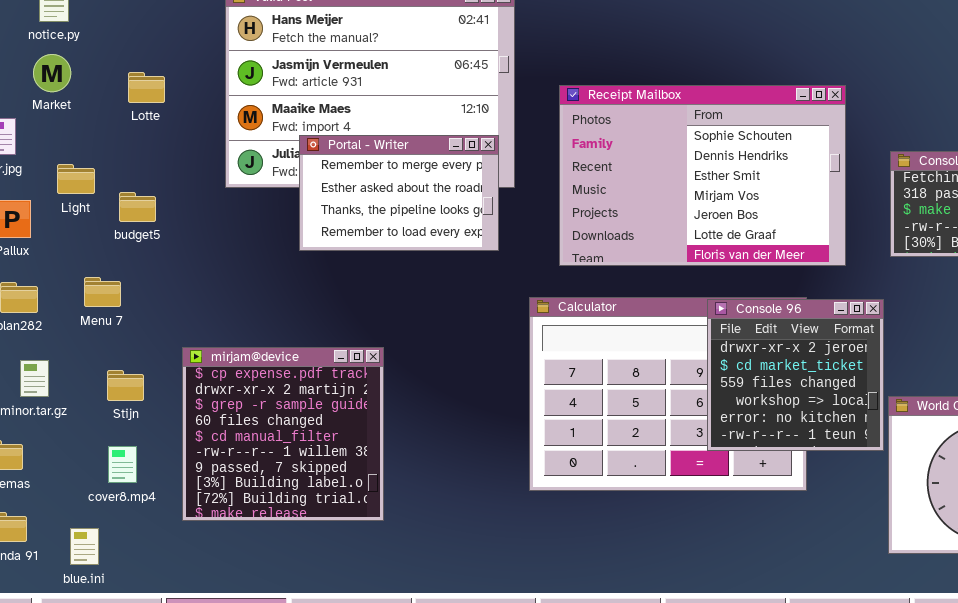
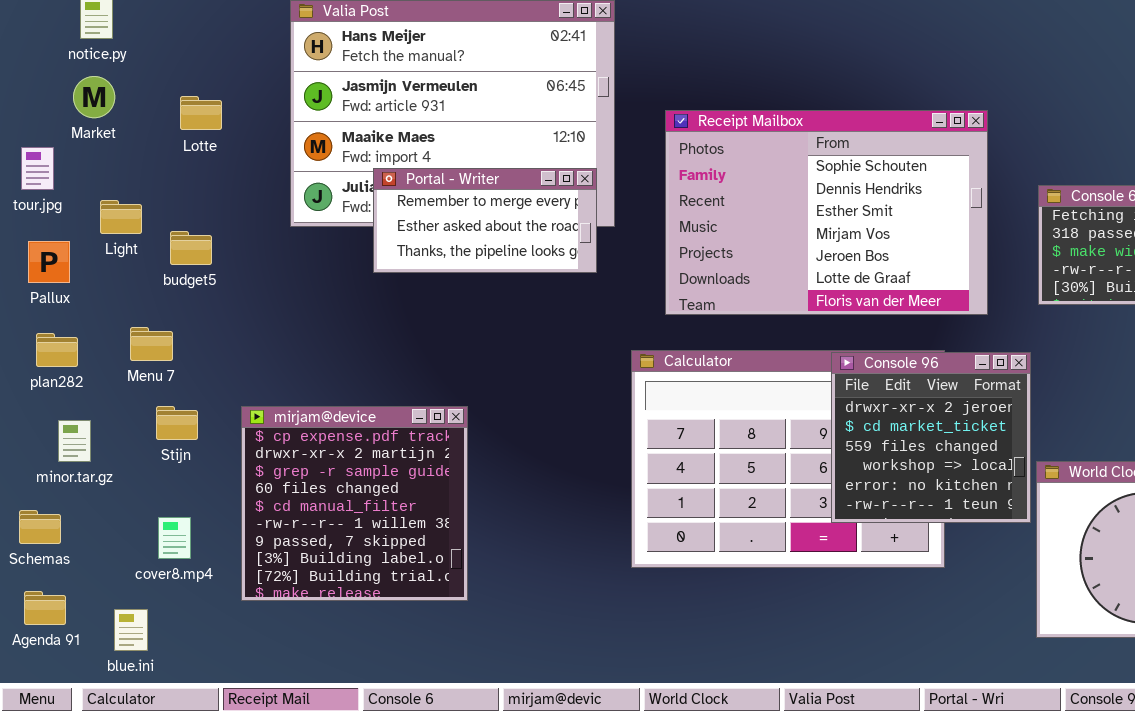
Portal - Writer: [299,135,499,251] -> [373,168,597,273], resized
Stijn: [107,370,144,401] -> [156,406,198,440], moved

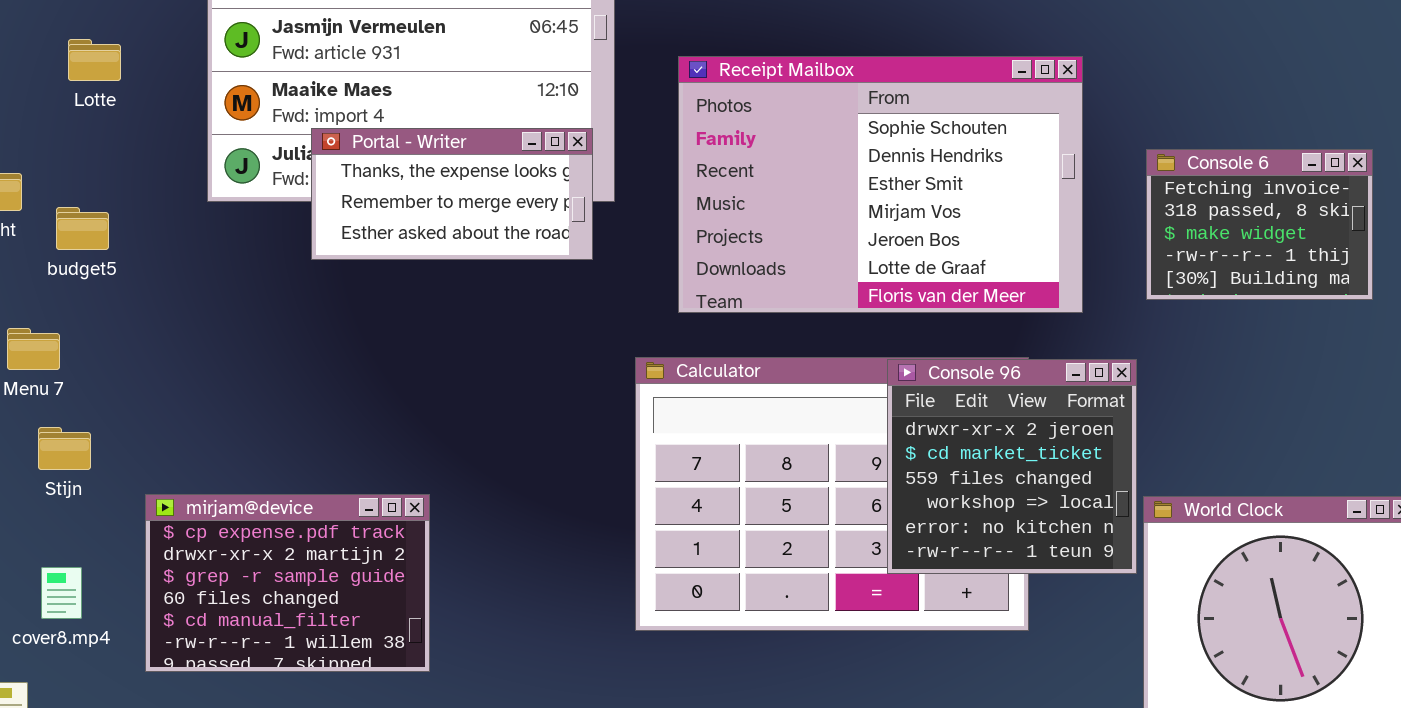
Portal - Writer: [373,168,597,273] -> [311,128,593,260], scrolled up 1 row
mirjam@device: [241,406,468,601] -> [145,494,430,672], resized

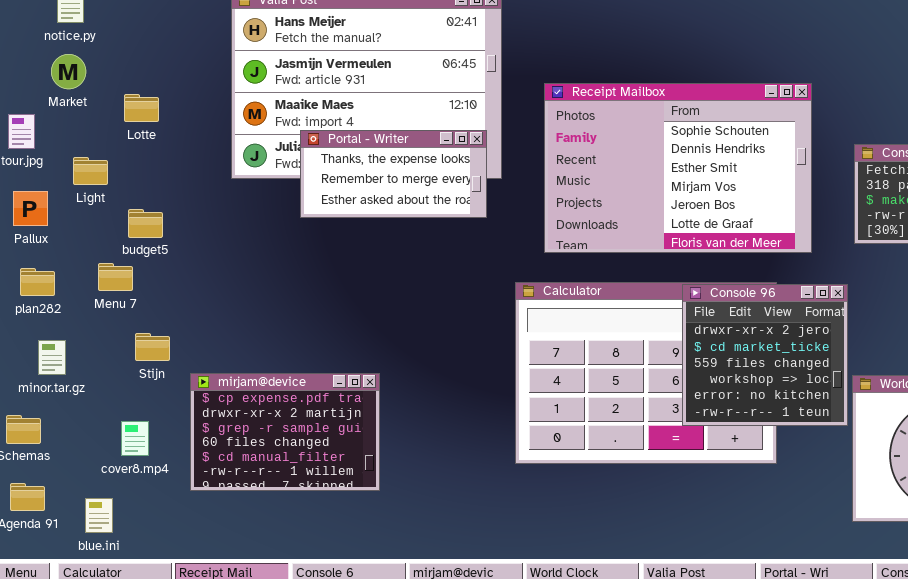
Lotte: [68,39,121,81] -> [124,94,159,122], moved
budget5: [56,207,109,250] -> [128,209,163,238], moved
Stijn: [38,427,91,470] -> [135,333,170,361], moved

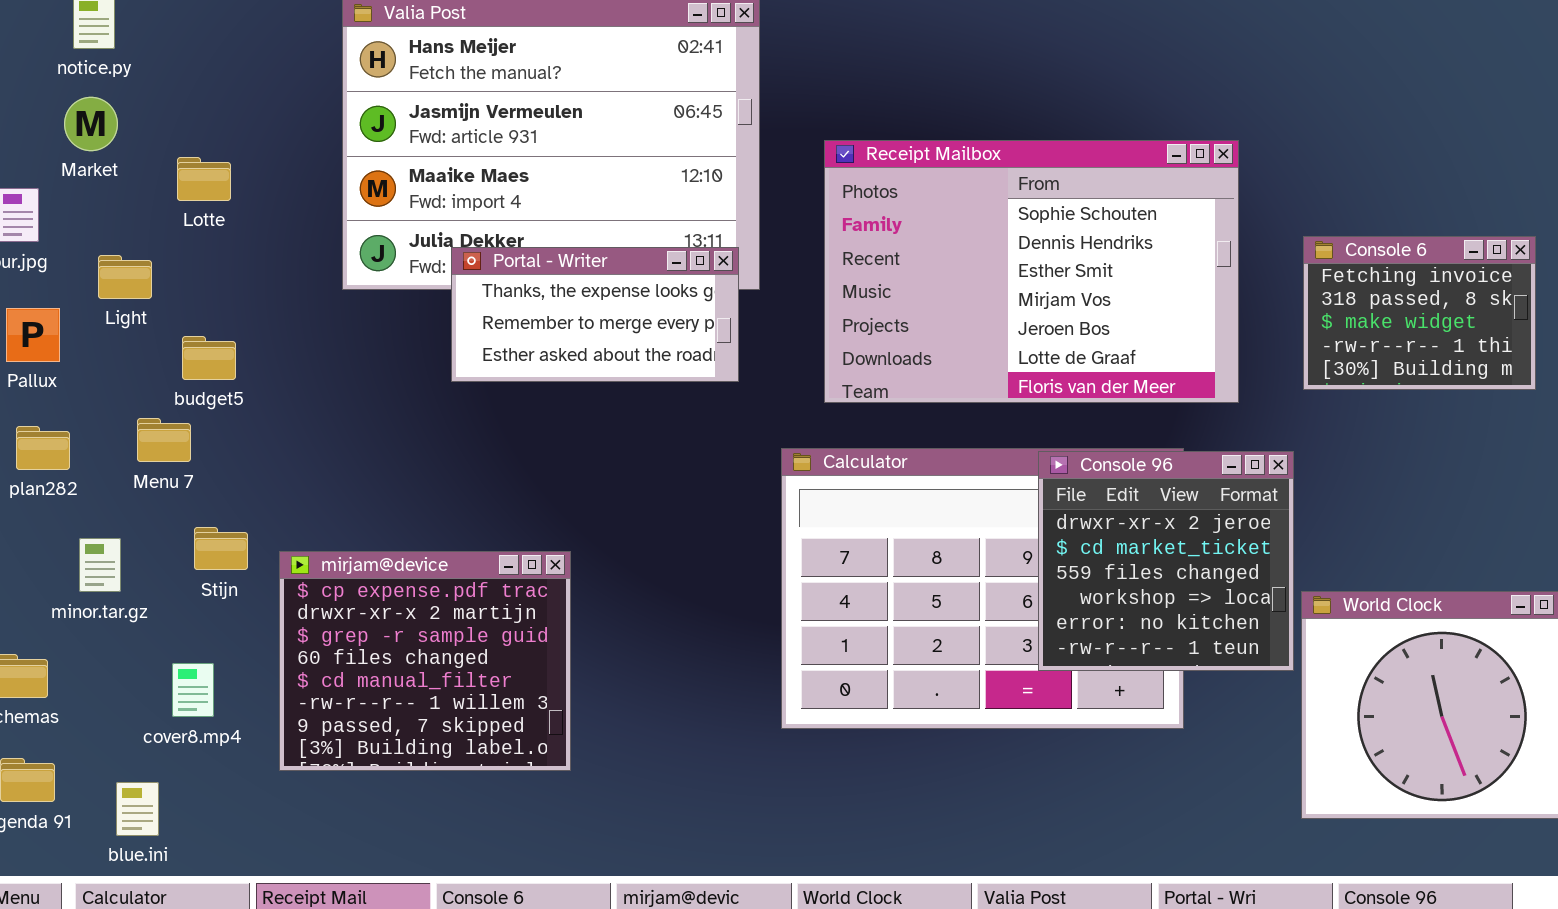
Portal - Writer: [300,130,487,218] -> [451,247,739,382], moved
minor.tar.gz: [38,340,66,375] -> [79,538,121,592], moved
mirjam@device: [190,373,380,491] -> [279,551,571,771], resized

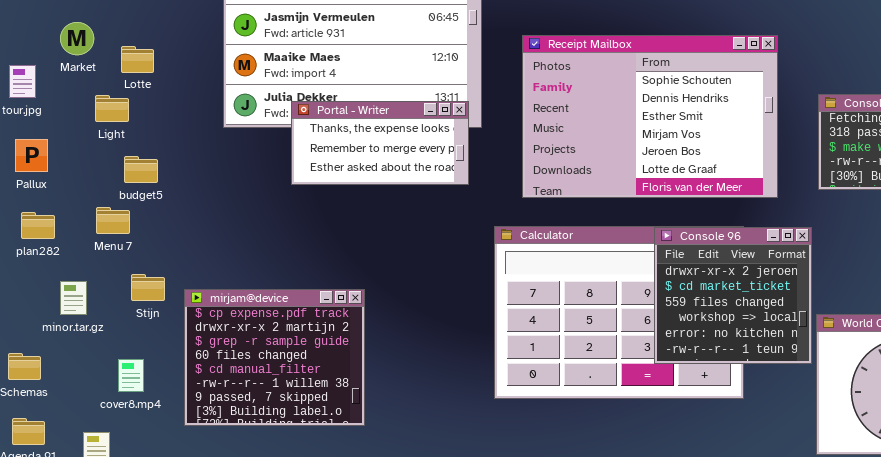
Market: [64,97,118,151] -> [60,22,94,55], moved
Light: [98,255,152,299] -> [95,95,129,122], moved

